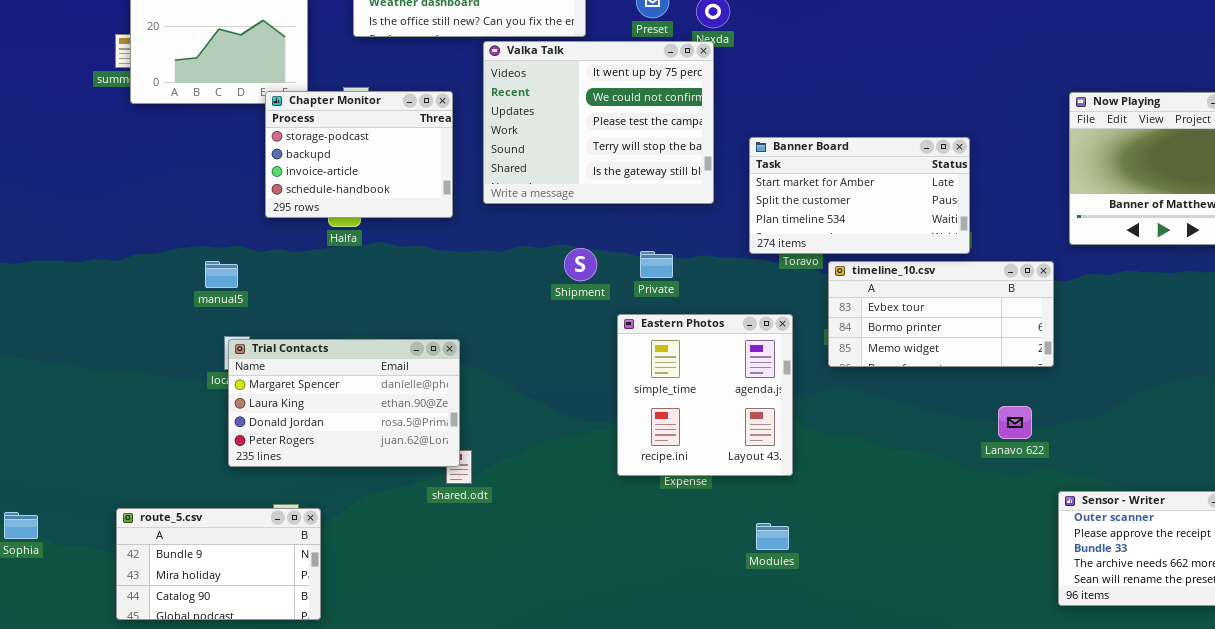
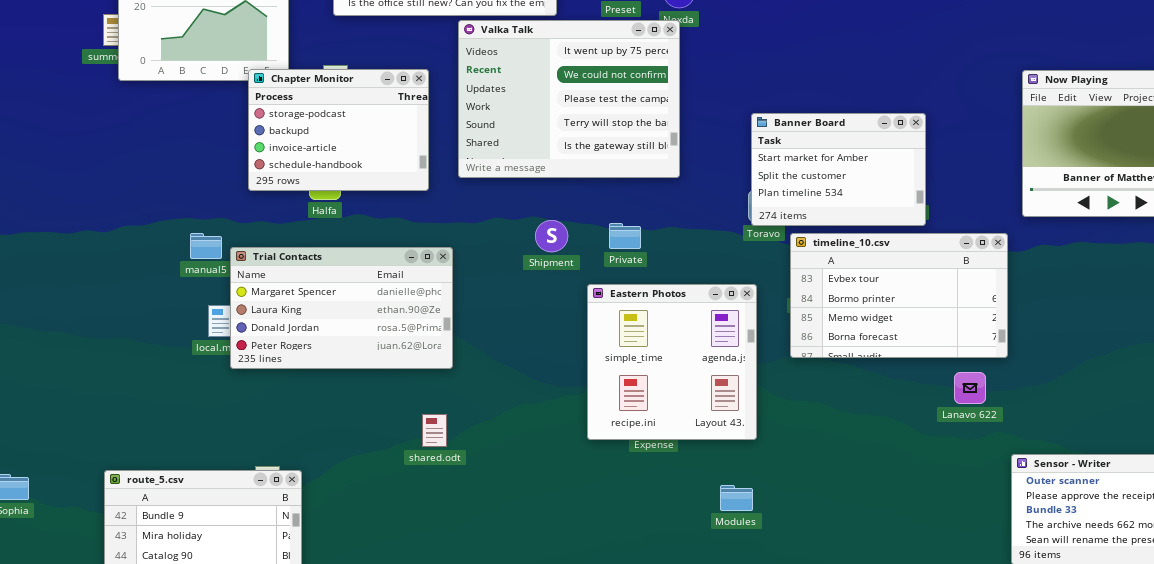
Banner Board: [749,137,970,254] -> [751,113,926,226], resized
timeline_10.csv: [828,261,1054,367] -> [790,233,1008,358], resized
Trial Contacts: [228,339,460,467] -> [230,247,453,369], moved

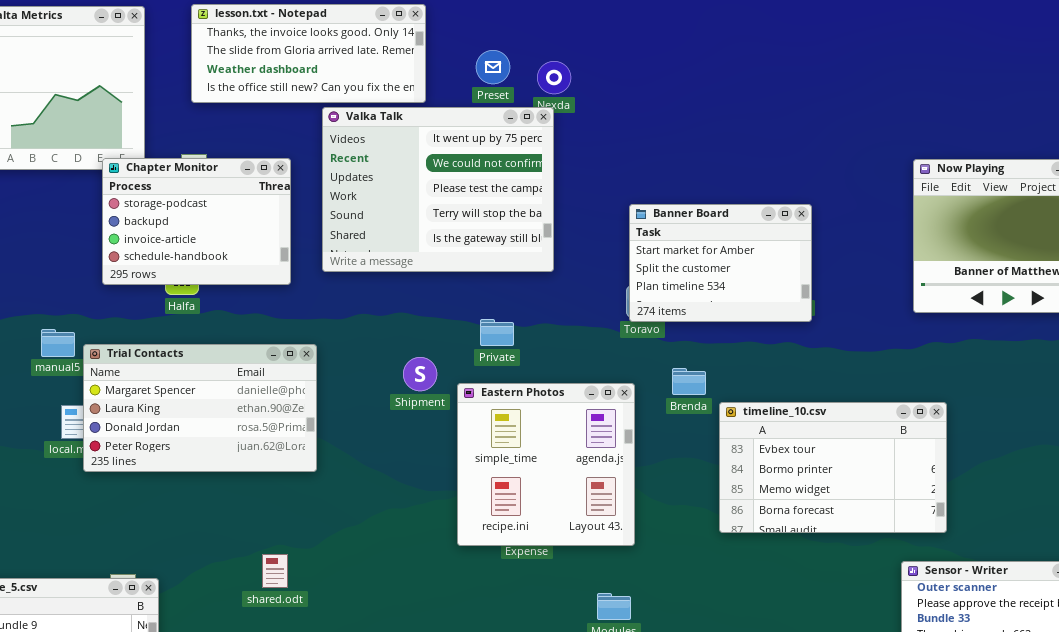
Shipment: [535,220,568,252] -> [403,357,437,391], moved
timeline_10.csv: [790,233,1008,358] -> [719,402,947,533], moved
shared.odt: [422,414,447,447] -> [262,554,288,588], moved

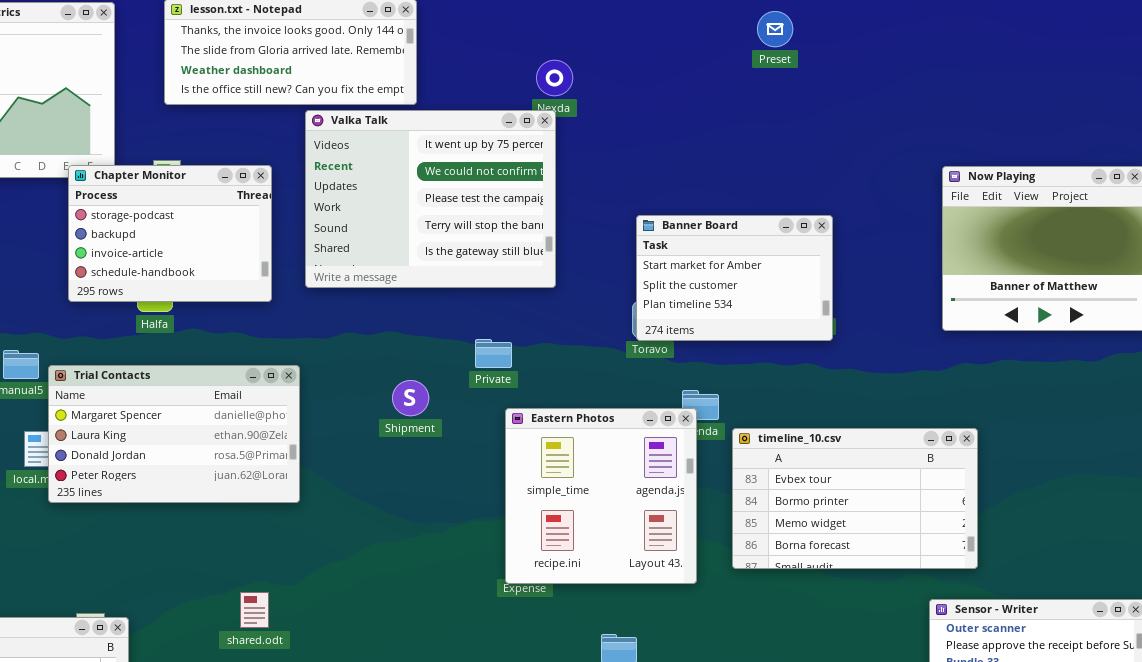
Preset: [476,50,510,84] -> [757,11,793,47], moved
Eastern Photos: [457,383,635,546] -> [505,408,697,584], moved

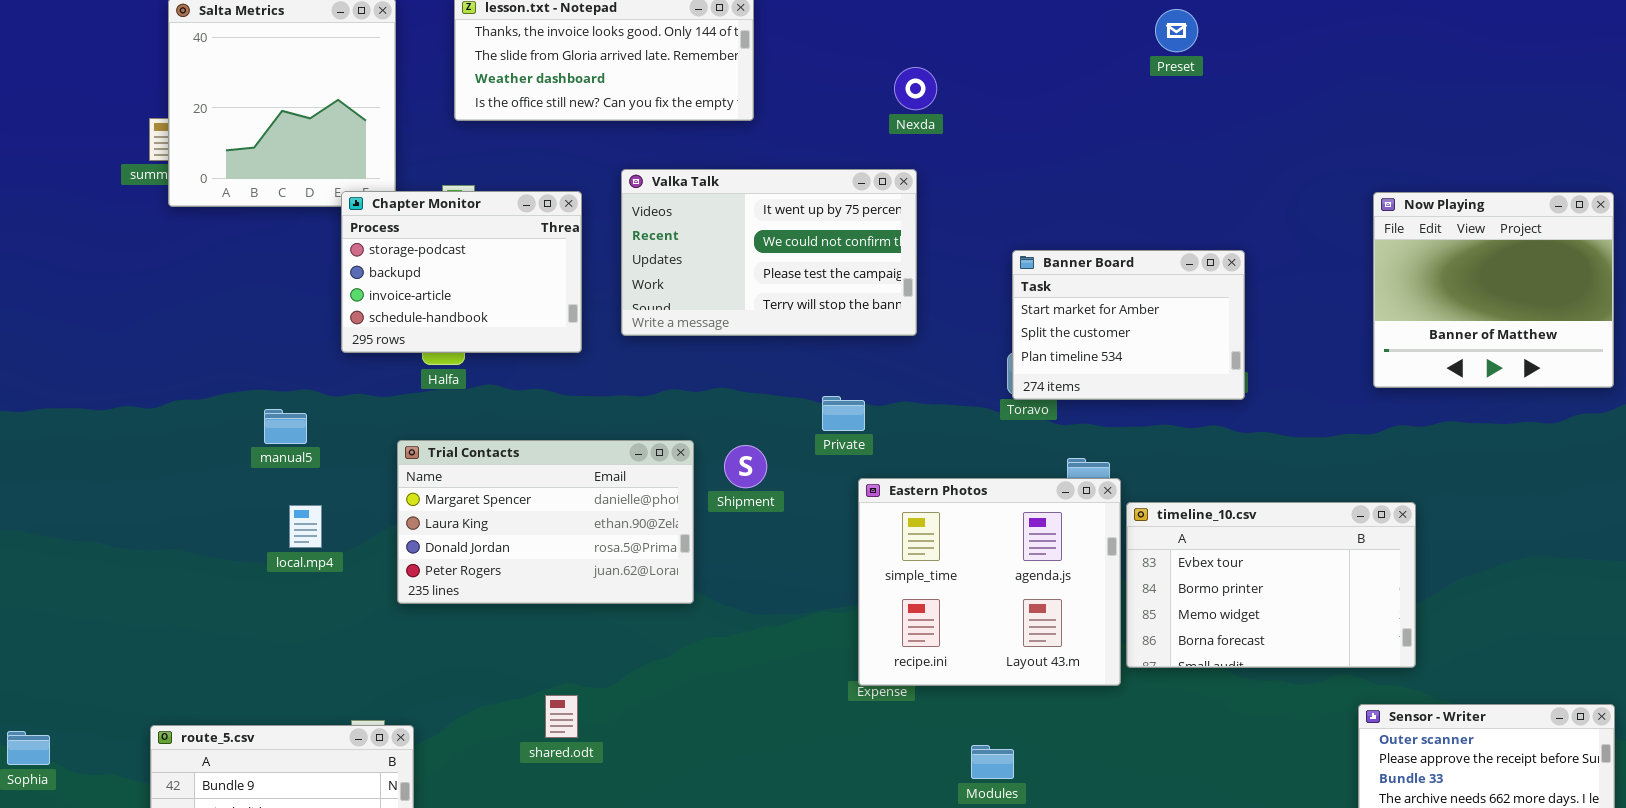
Valka Talk: [305,110,556,288] -> [621,169,917,336], resized
Trial Contacts: [48,365,300,503] -> [397,440,694,604], moved
Eastern Photos: [505,408,697,584] -> [858,478,1121,686], resized

